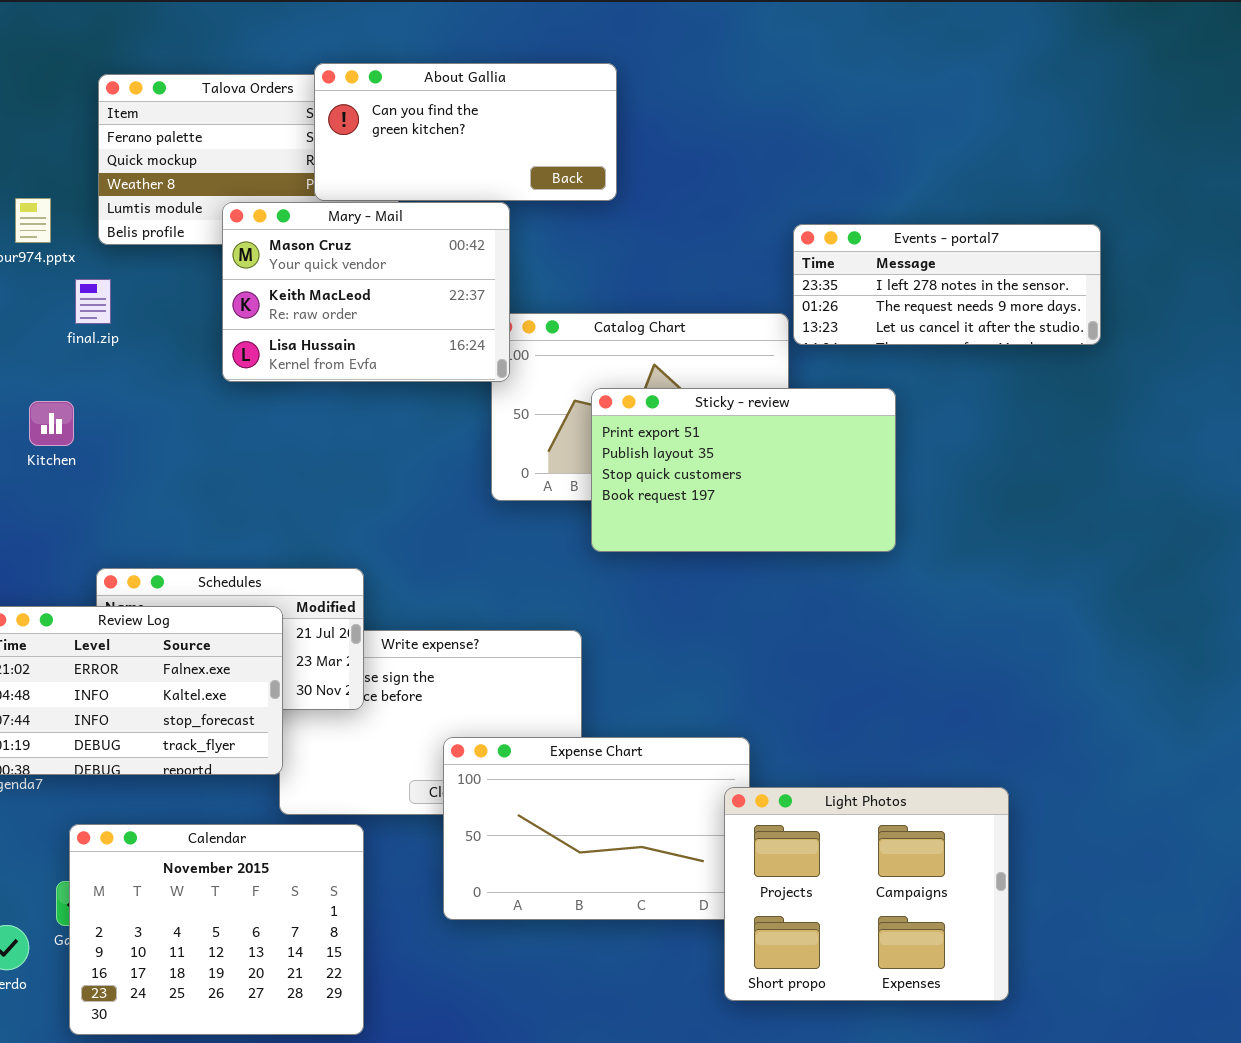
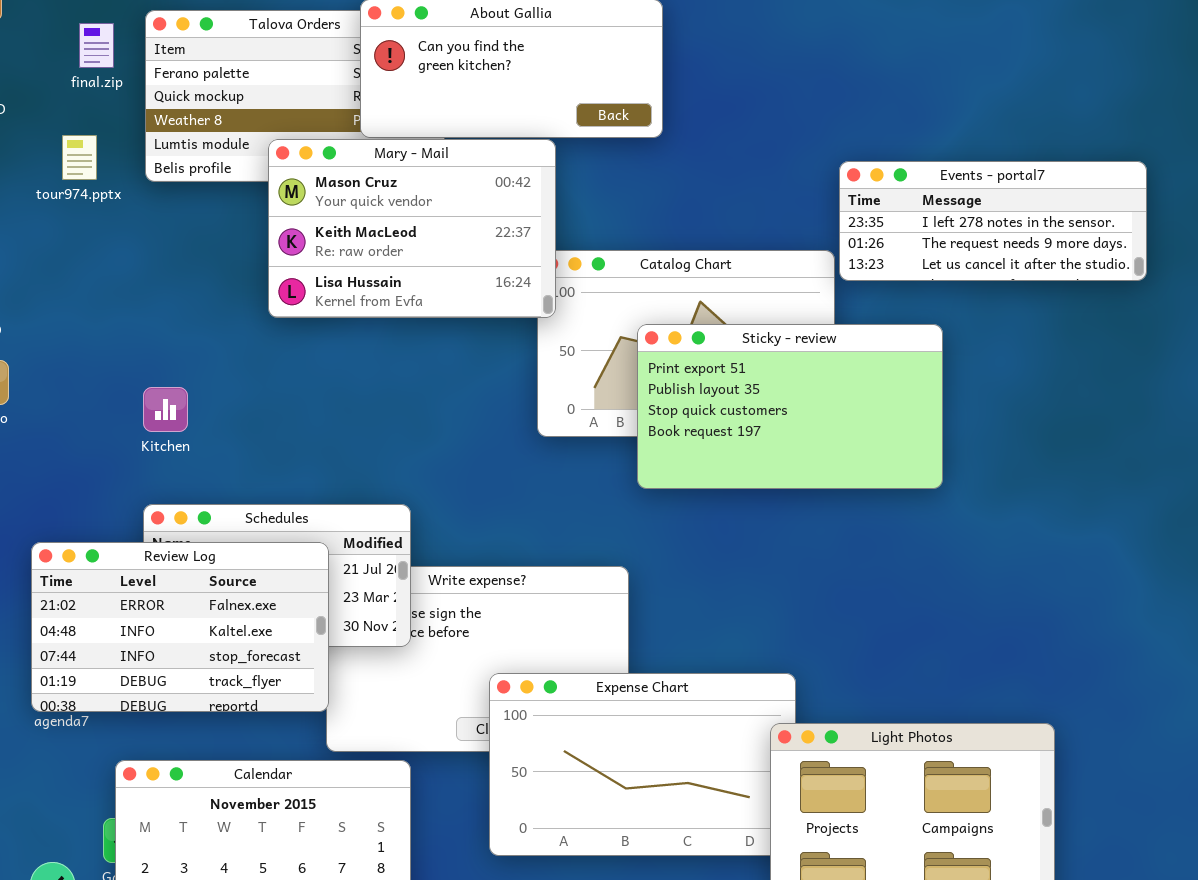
final.zip: [75,279,111,324] -> [79,23,114,68], moved
Kitchen: [29,401,74,446] -> [143,387,188,432], moved

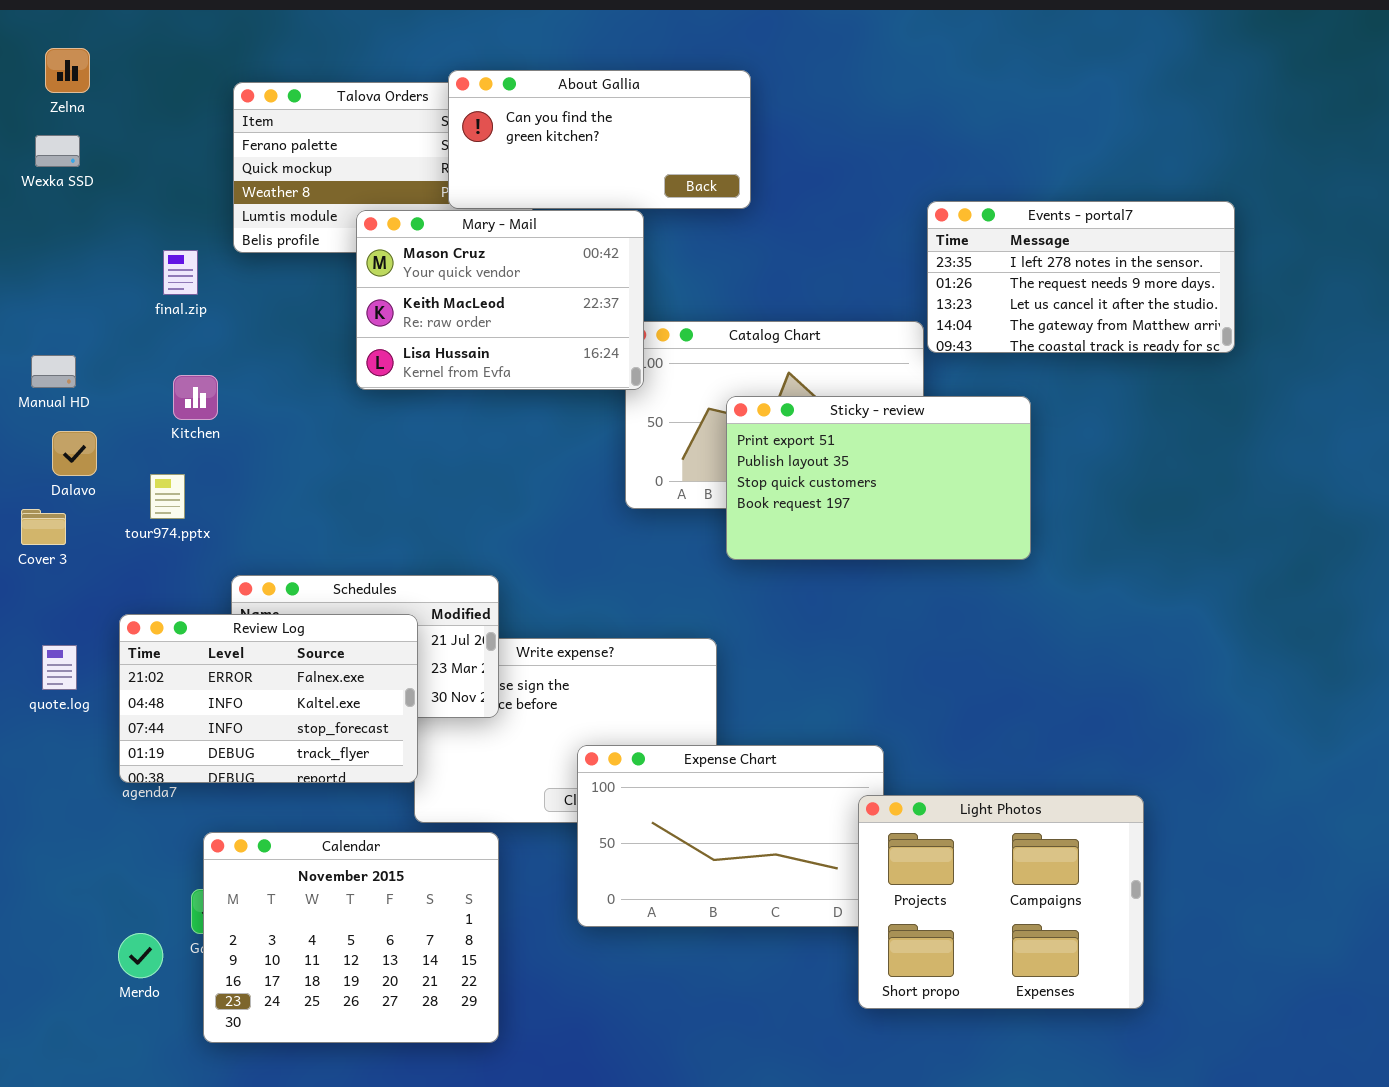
final.zip: [79,23,114,68] -> [163,250,198,295], moved
tour974.pptx: [62,135,97,180] -> [150,474,185,519], moved
Events - portal7: [839,161,1147,281] -> [927,201,1235,353], resized
Kitchen: [143,387,188,432] -> [173,375,218,420], moved

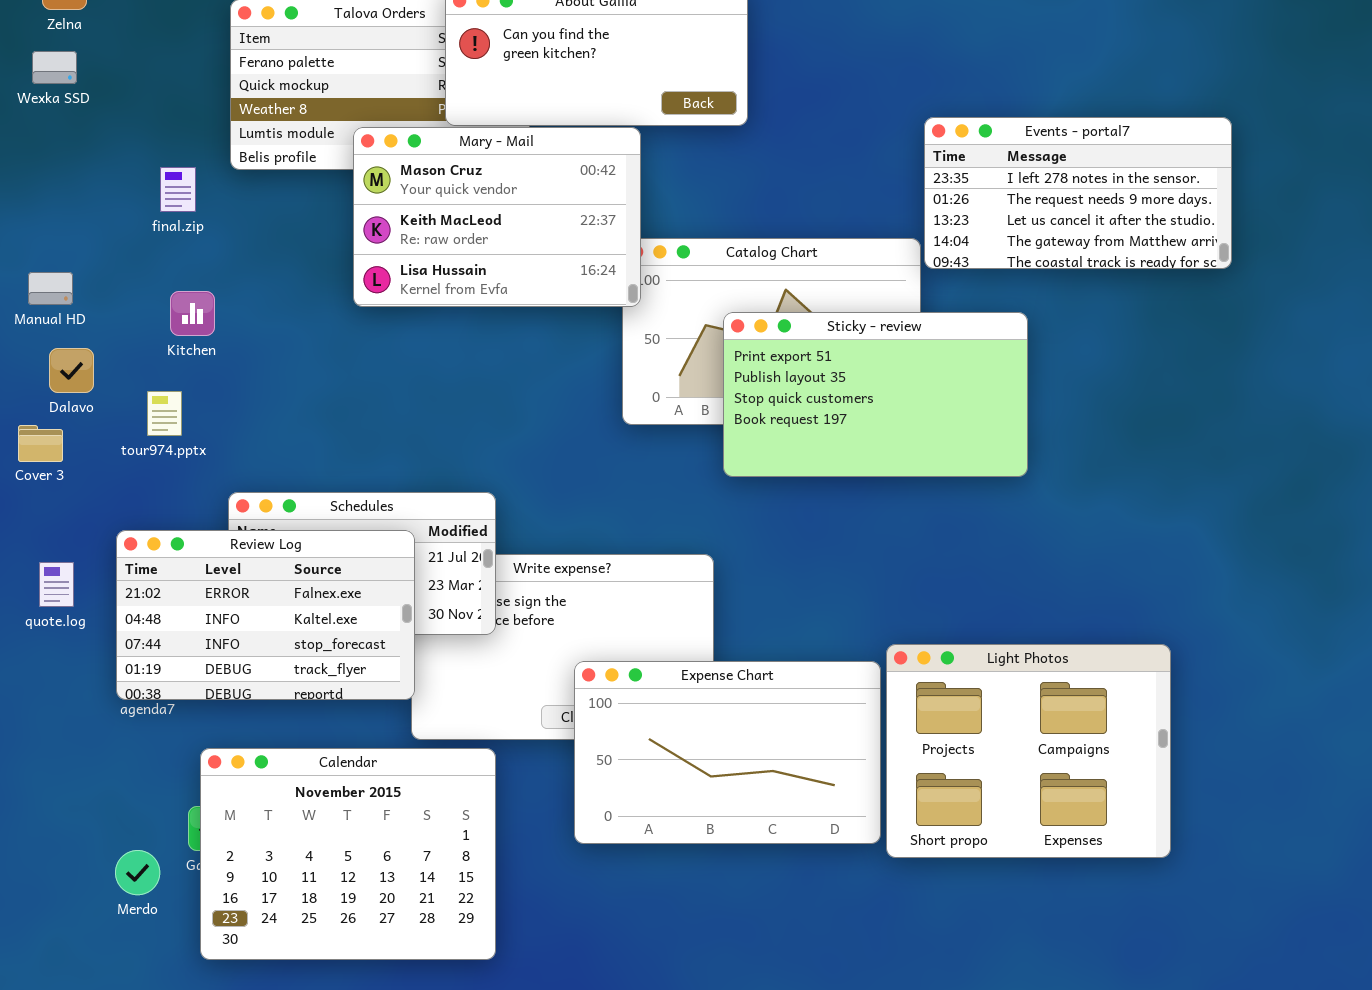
Light Photos: [858,795,1144,1009] -> [886,644,1171,858], moved

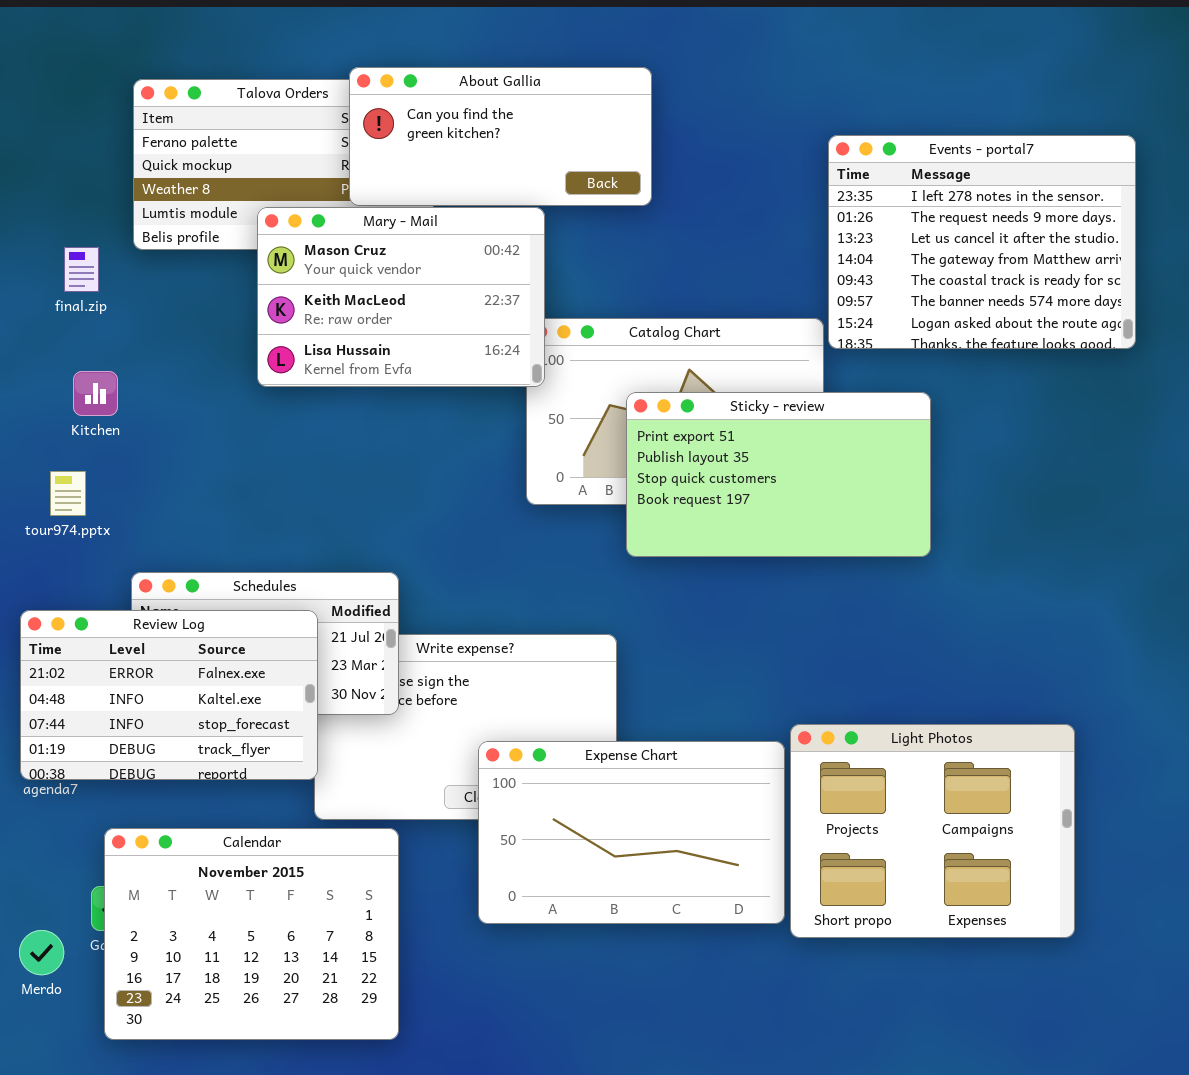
Events - portal7: [924,117,1232,269] -> [828,135,1136,349], resized

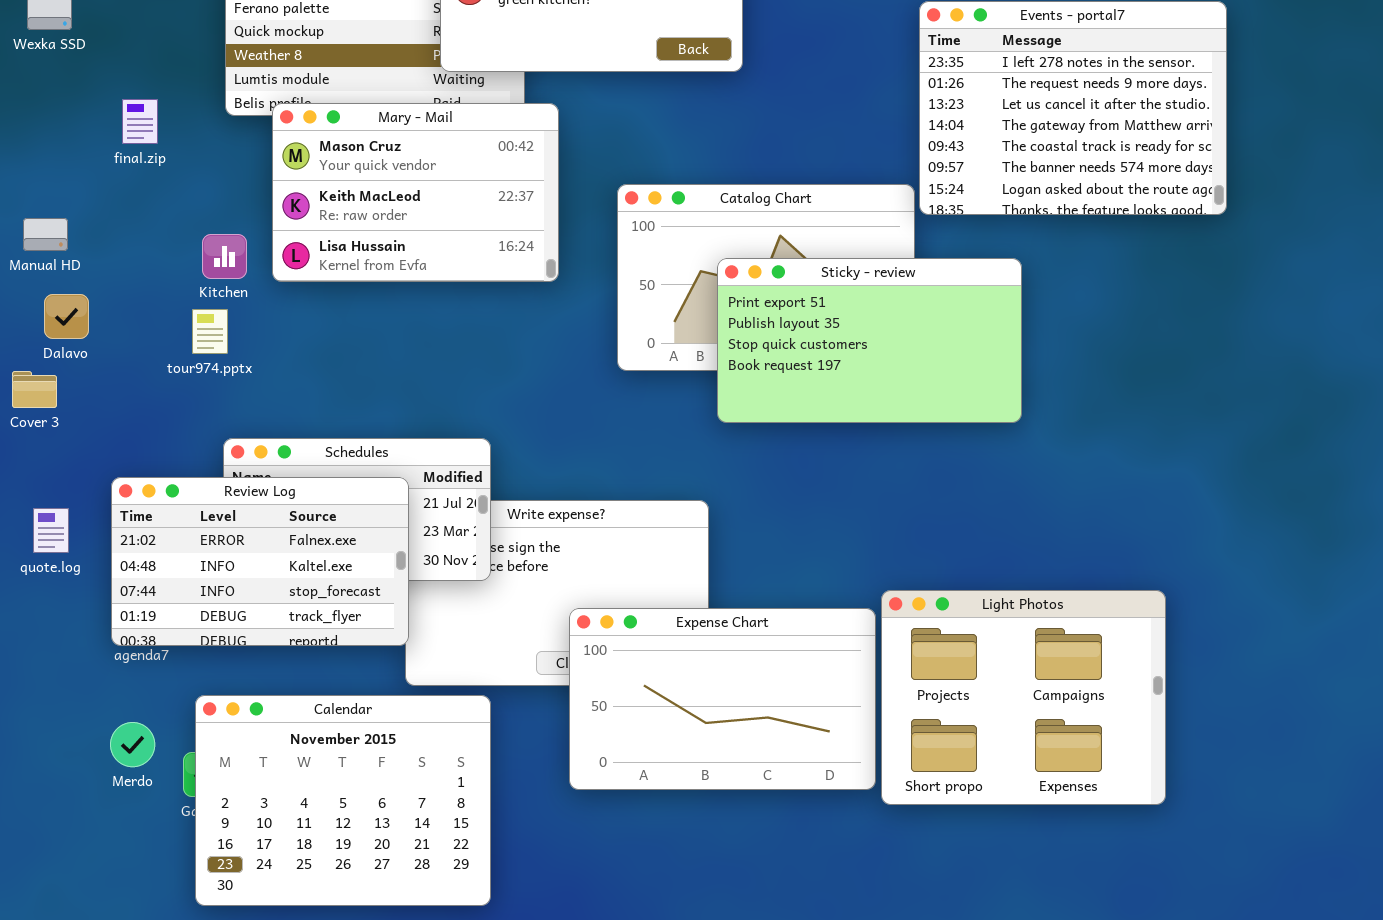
Mary - Mail: [257,207,545,387] -> [272,103,559,282], moved
final.zip: [64,247,99,292] -> [122,99,158,144], moved
Kitchen: [73,371,118,416] -> [202,234,247,279], moved
tour974.pptx: [50,471,86,516] -> [192,309,228,354], moved
Merdo: [19,930,64,975] -> [110,722,155,767], moved

